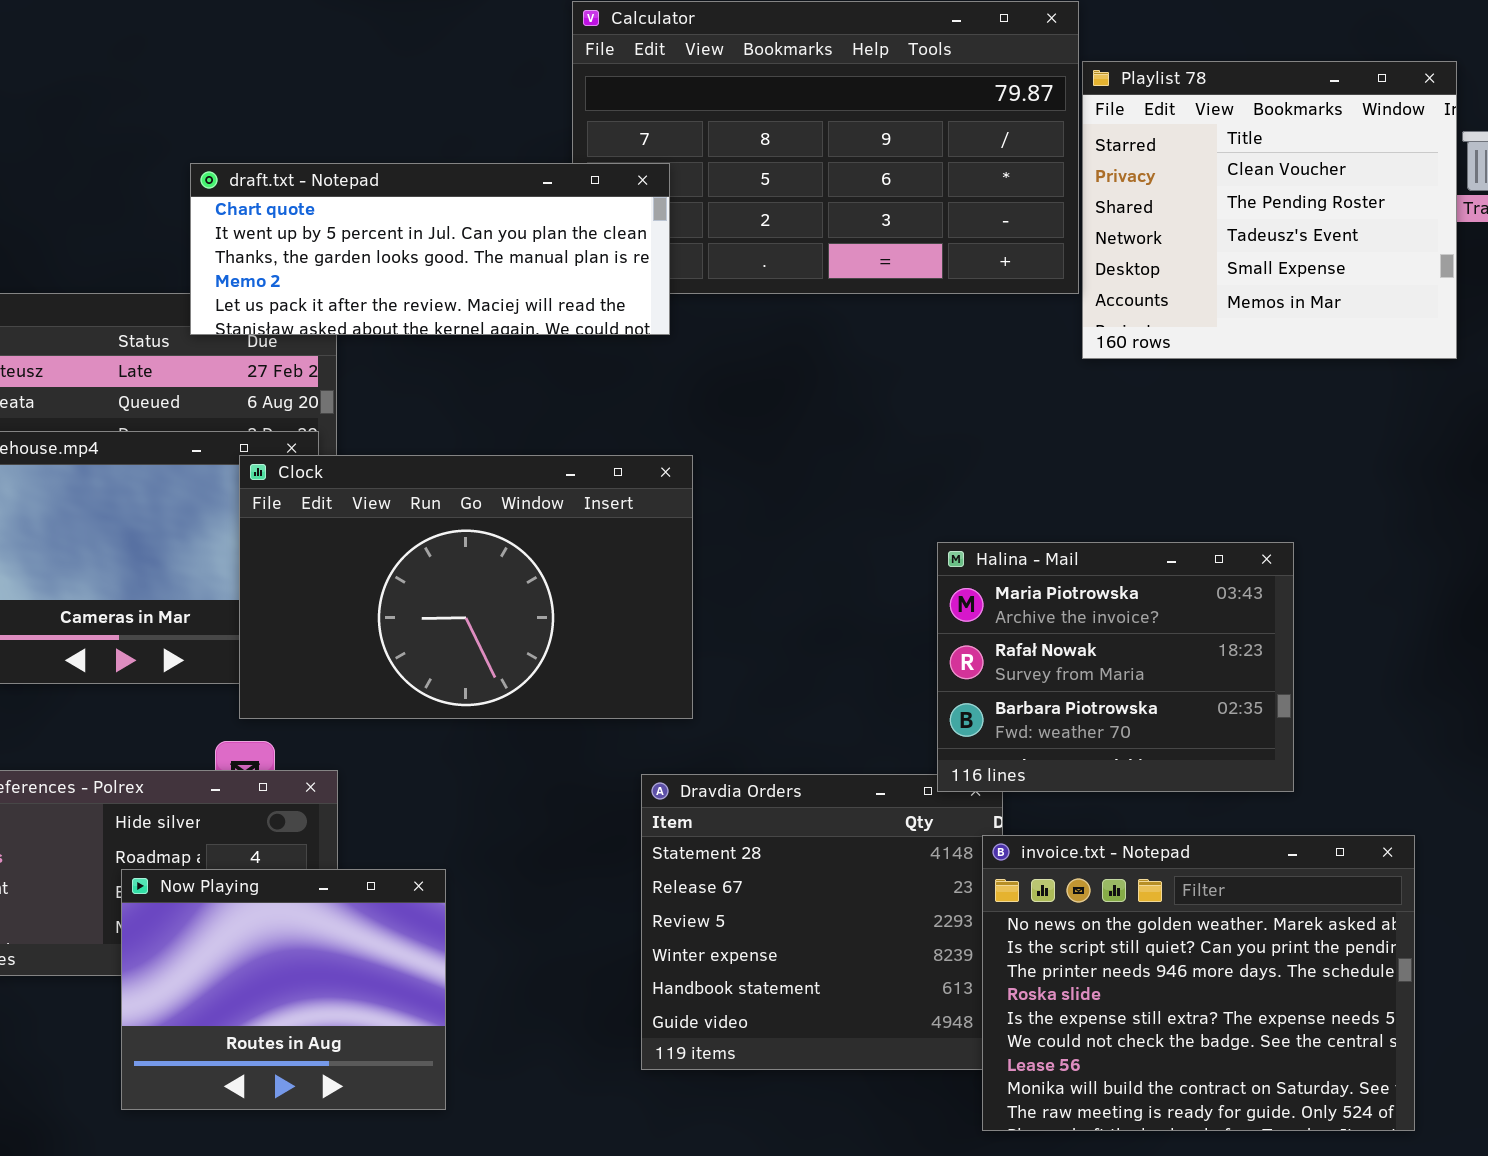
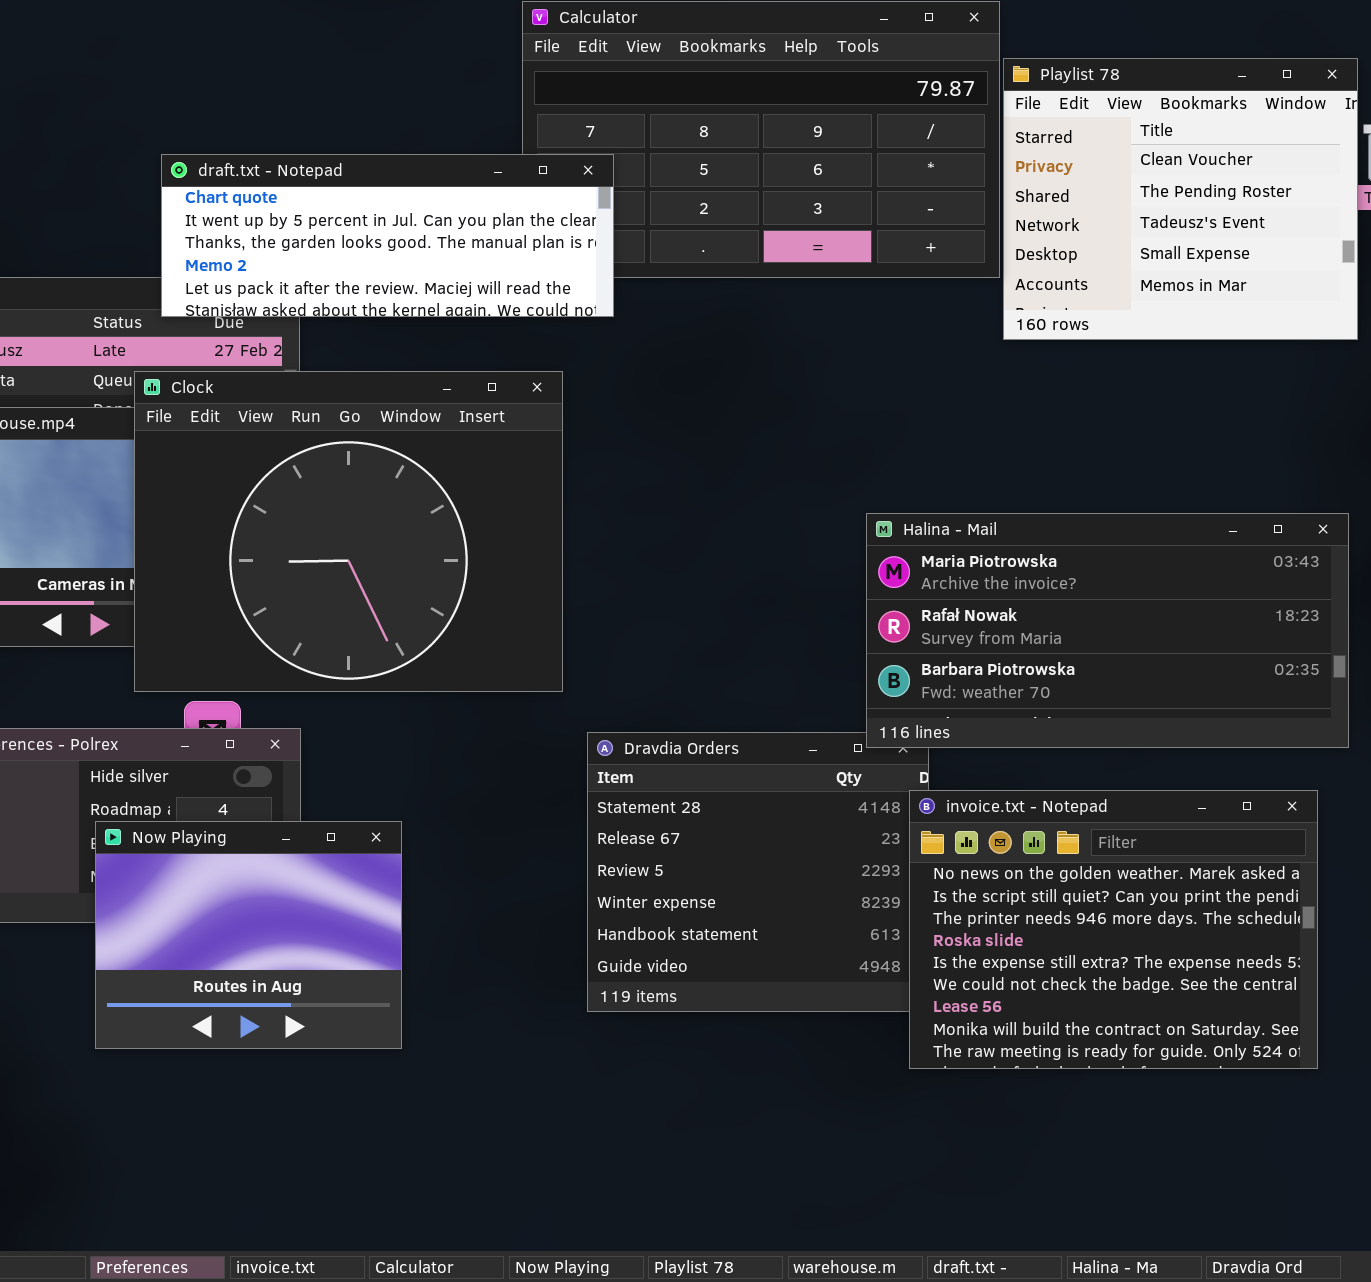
Clock: [239,455,693,719] -> [134,371,563,692], moved, resized
Halina - Mail: [937,542,1294,792] -> [866,513,1349,748], resized

